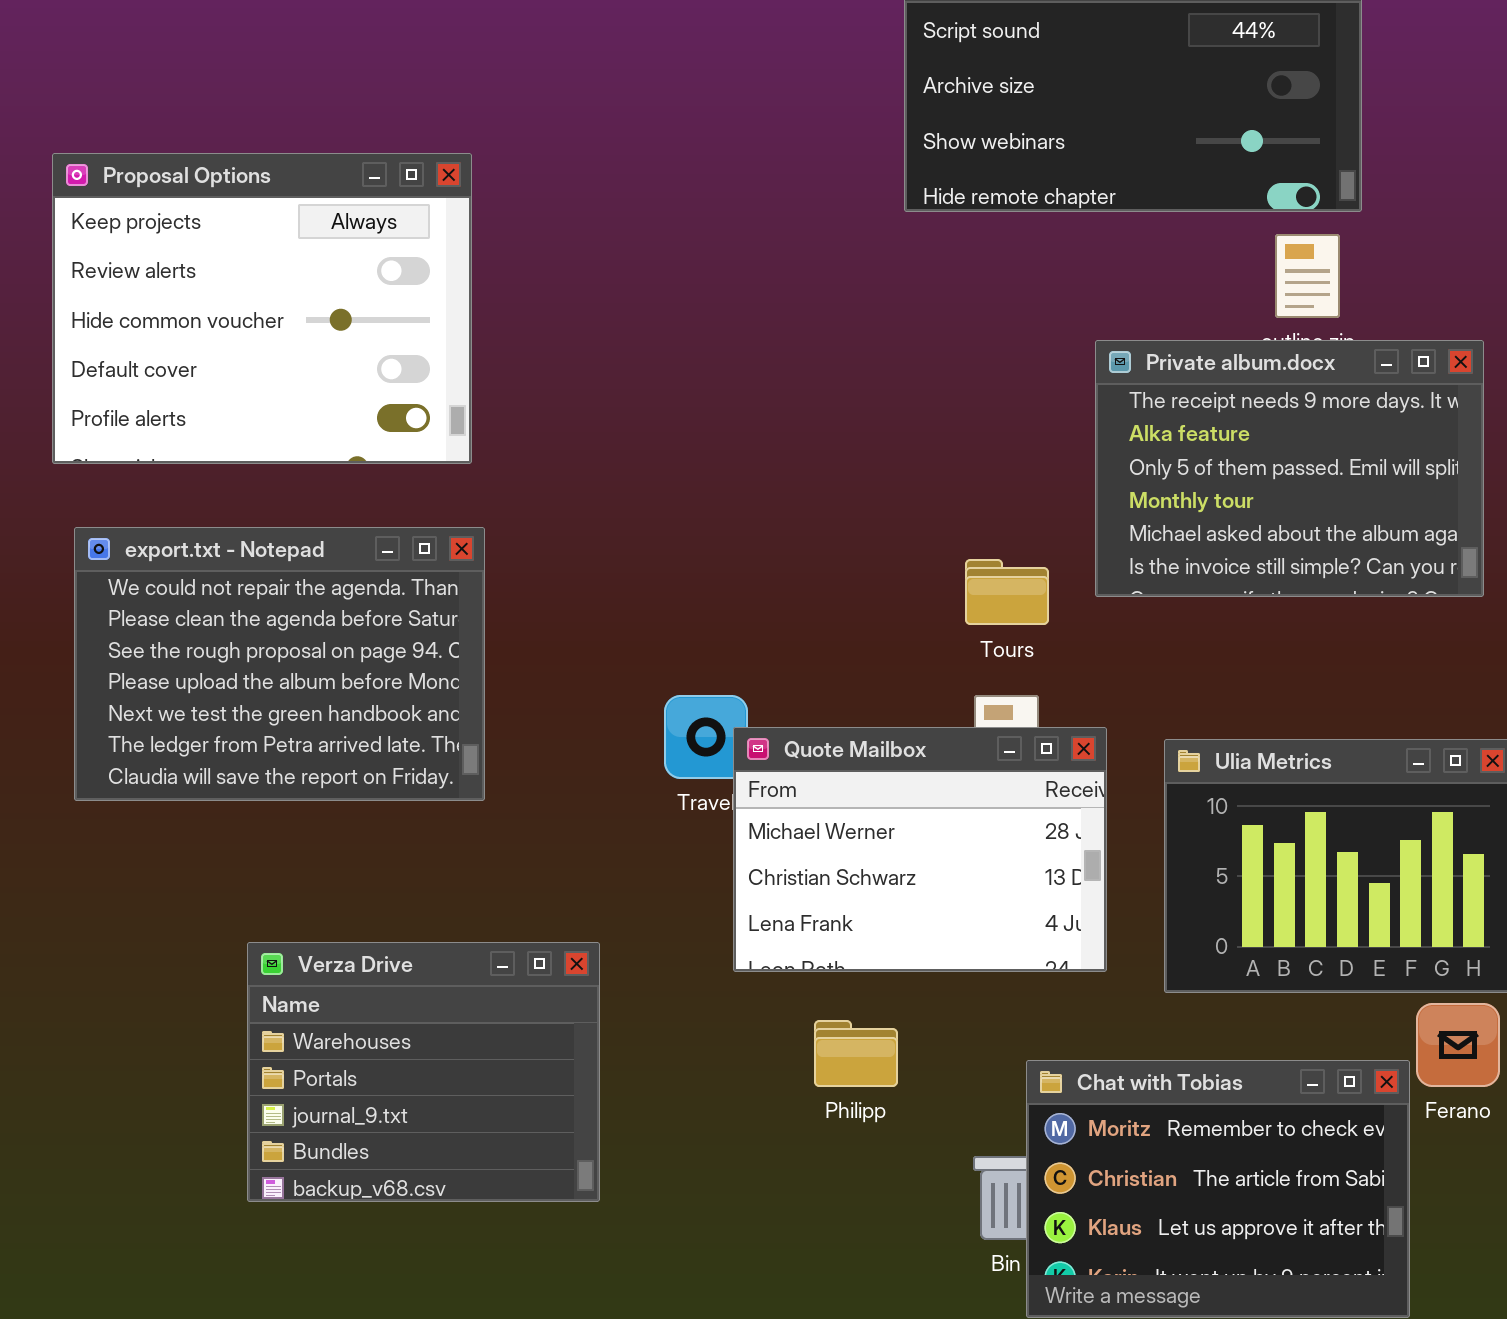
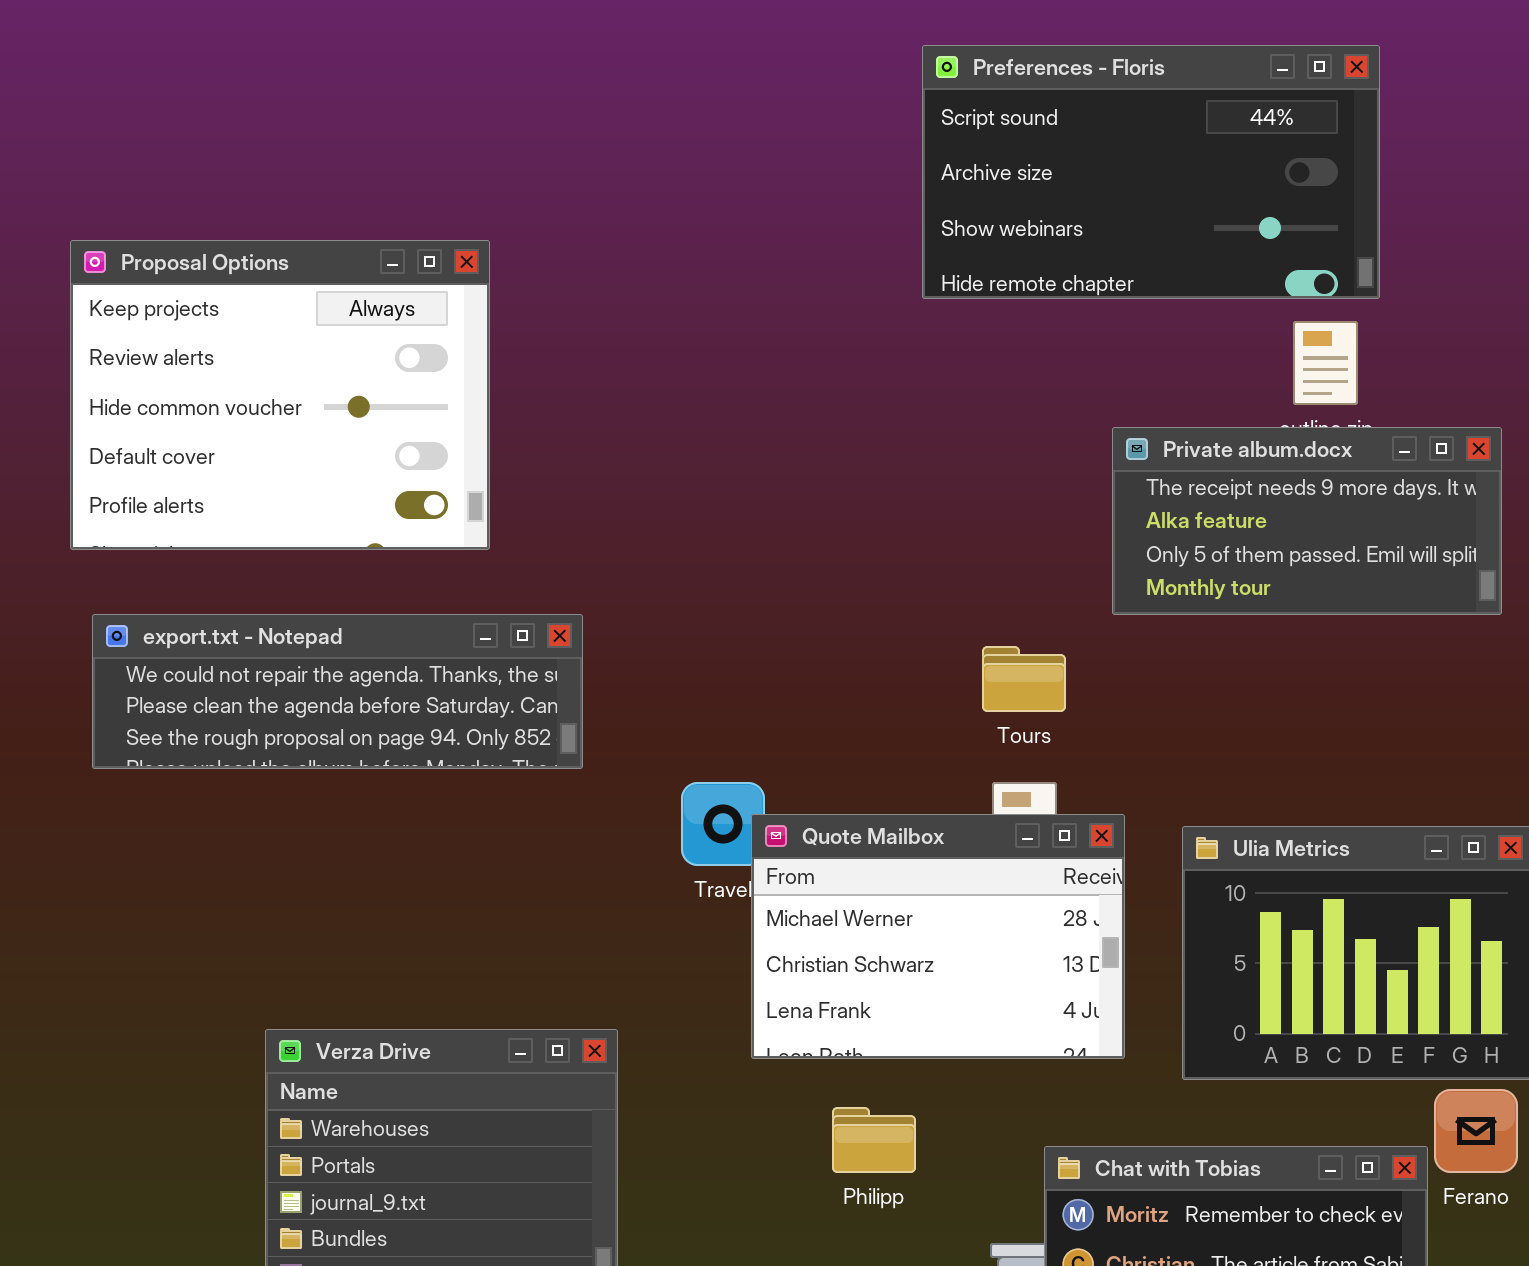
Private album.docx: [1095,340,1484,597] -> [1112,427,1502,615], resized
export.txt - Notepad: [74,527,485,801] -> [92,614,583,769], resized

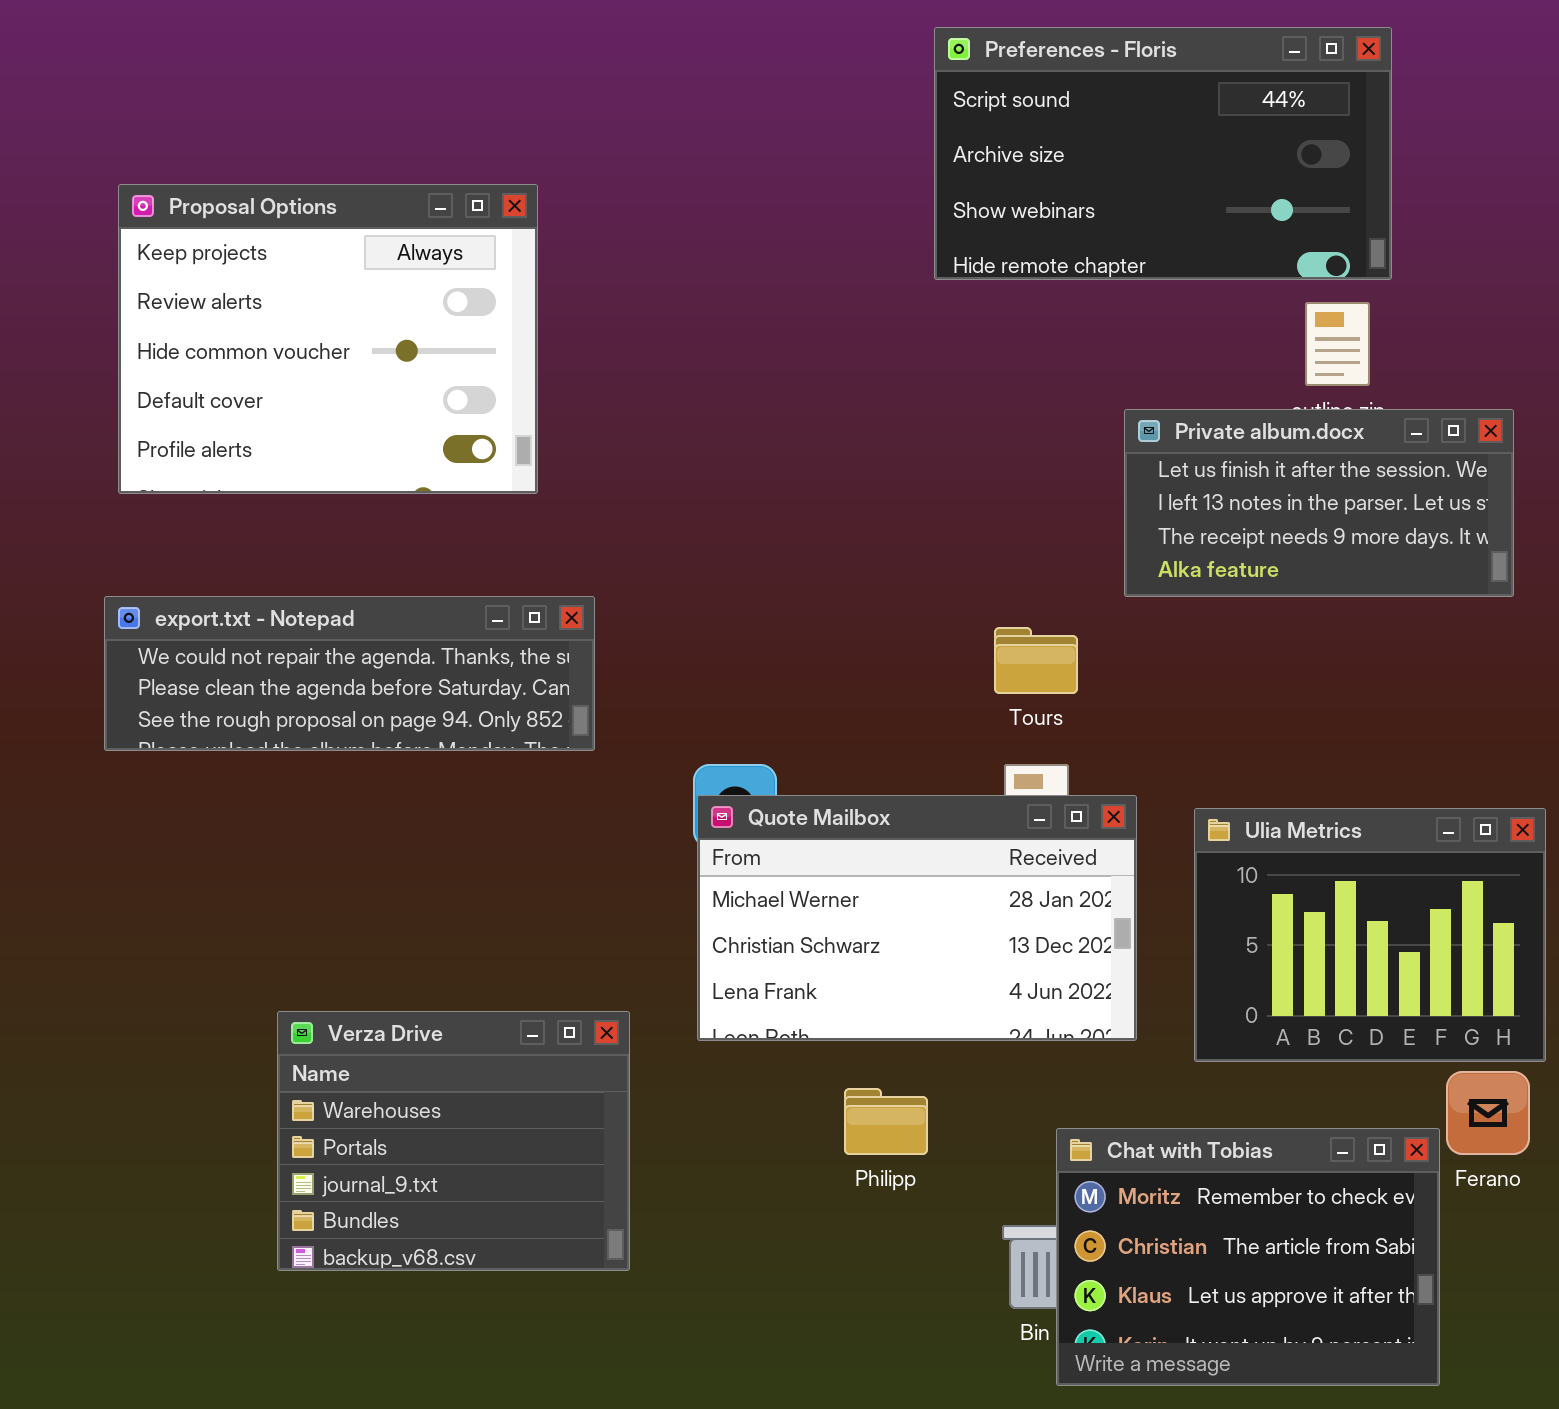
Proposal Options: [70,240,490,550] -> [118,184,538,494], moved
Private album.docx: [1112,427,1502,615] -> [1124,409,1514,597], scrolled up 2 rows
Quote Mailbox: [751,814,1125,1059] -> [697,795,1137,1041], resized

